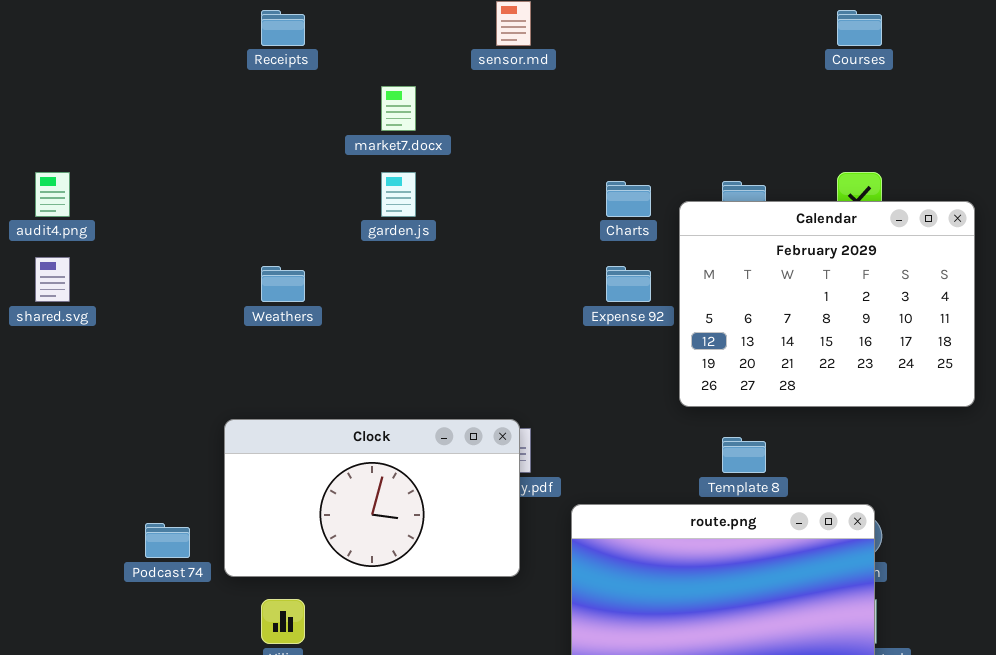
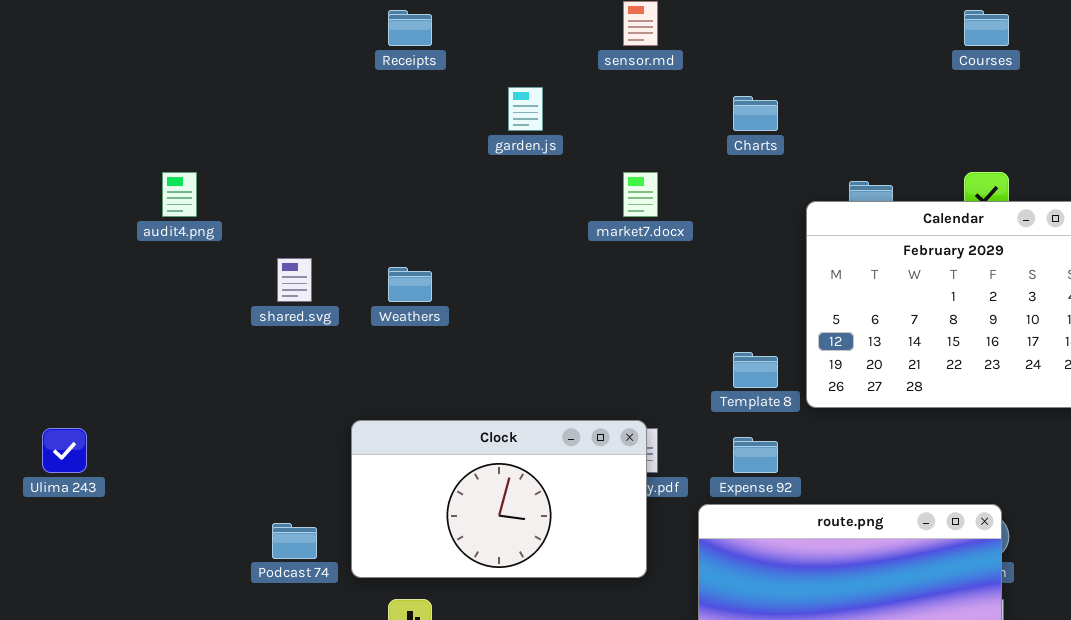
market7.docx: [381,86,416,131] -> [623,172,658,217], moved
garden.js: [381,172,416,217] -> [508,87,543,131], moved
Charts: [606,181,651,217] -> [733,96,778,131], moved
shared.svg: [35,257,70,302] -> [277,258,312,302], moved
Expense 92: [606,266,651,302] -> [733,437,778,473], moved
Template 8: [722,437,766,473] -> [733,352,778,388], moved

